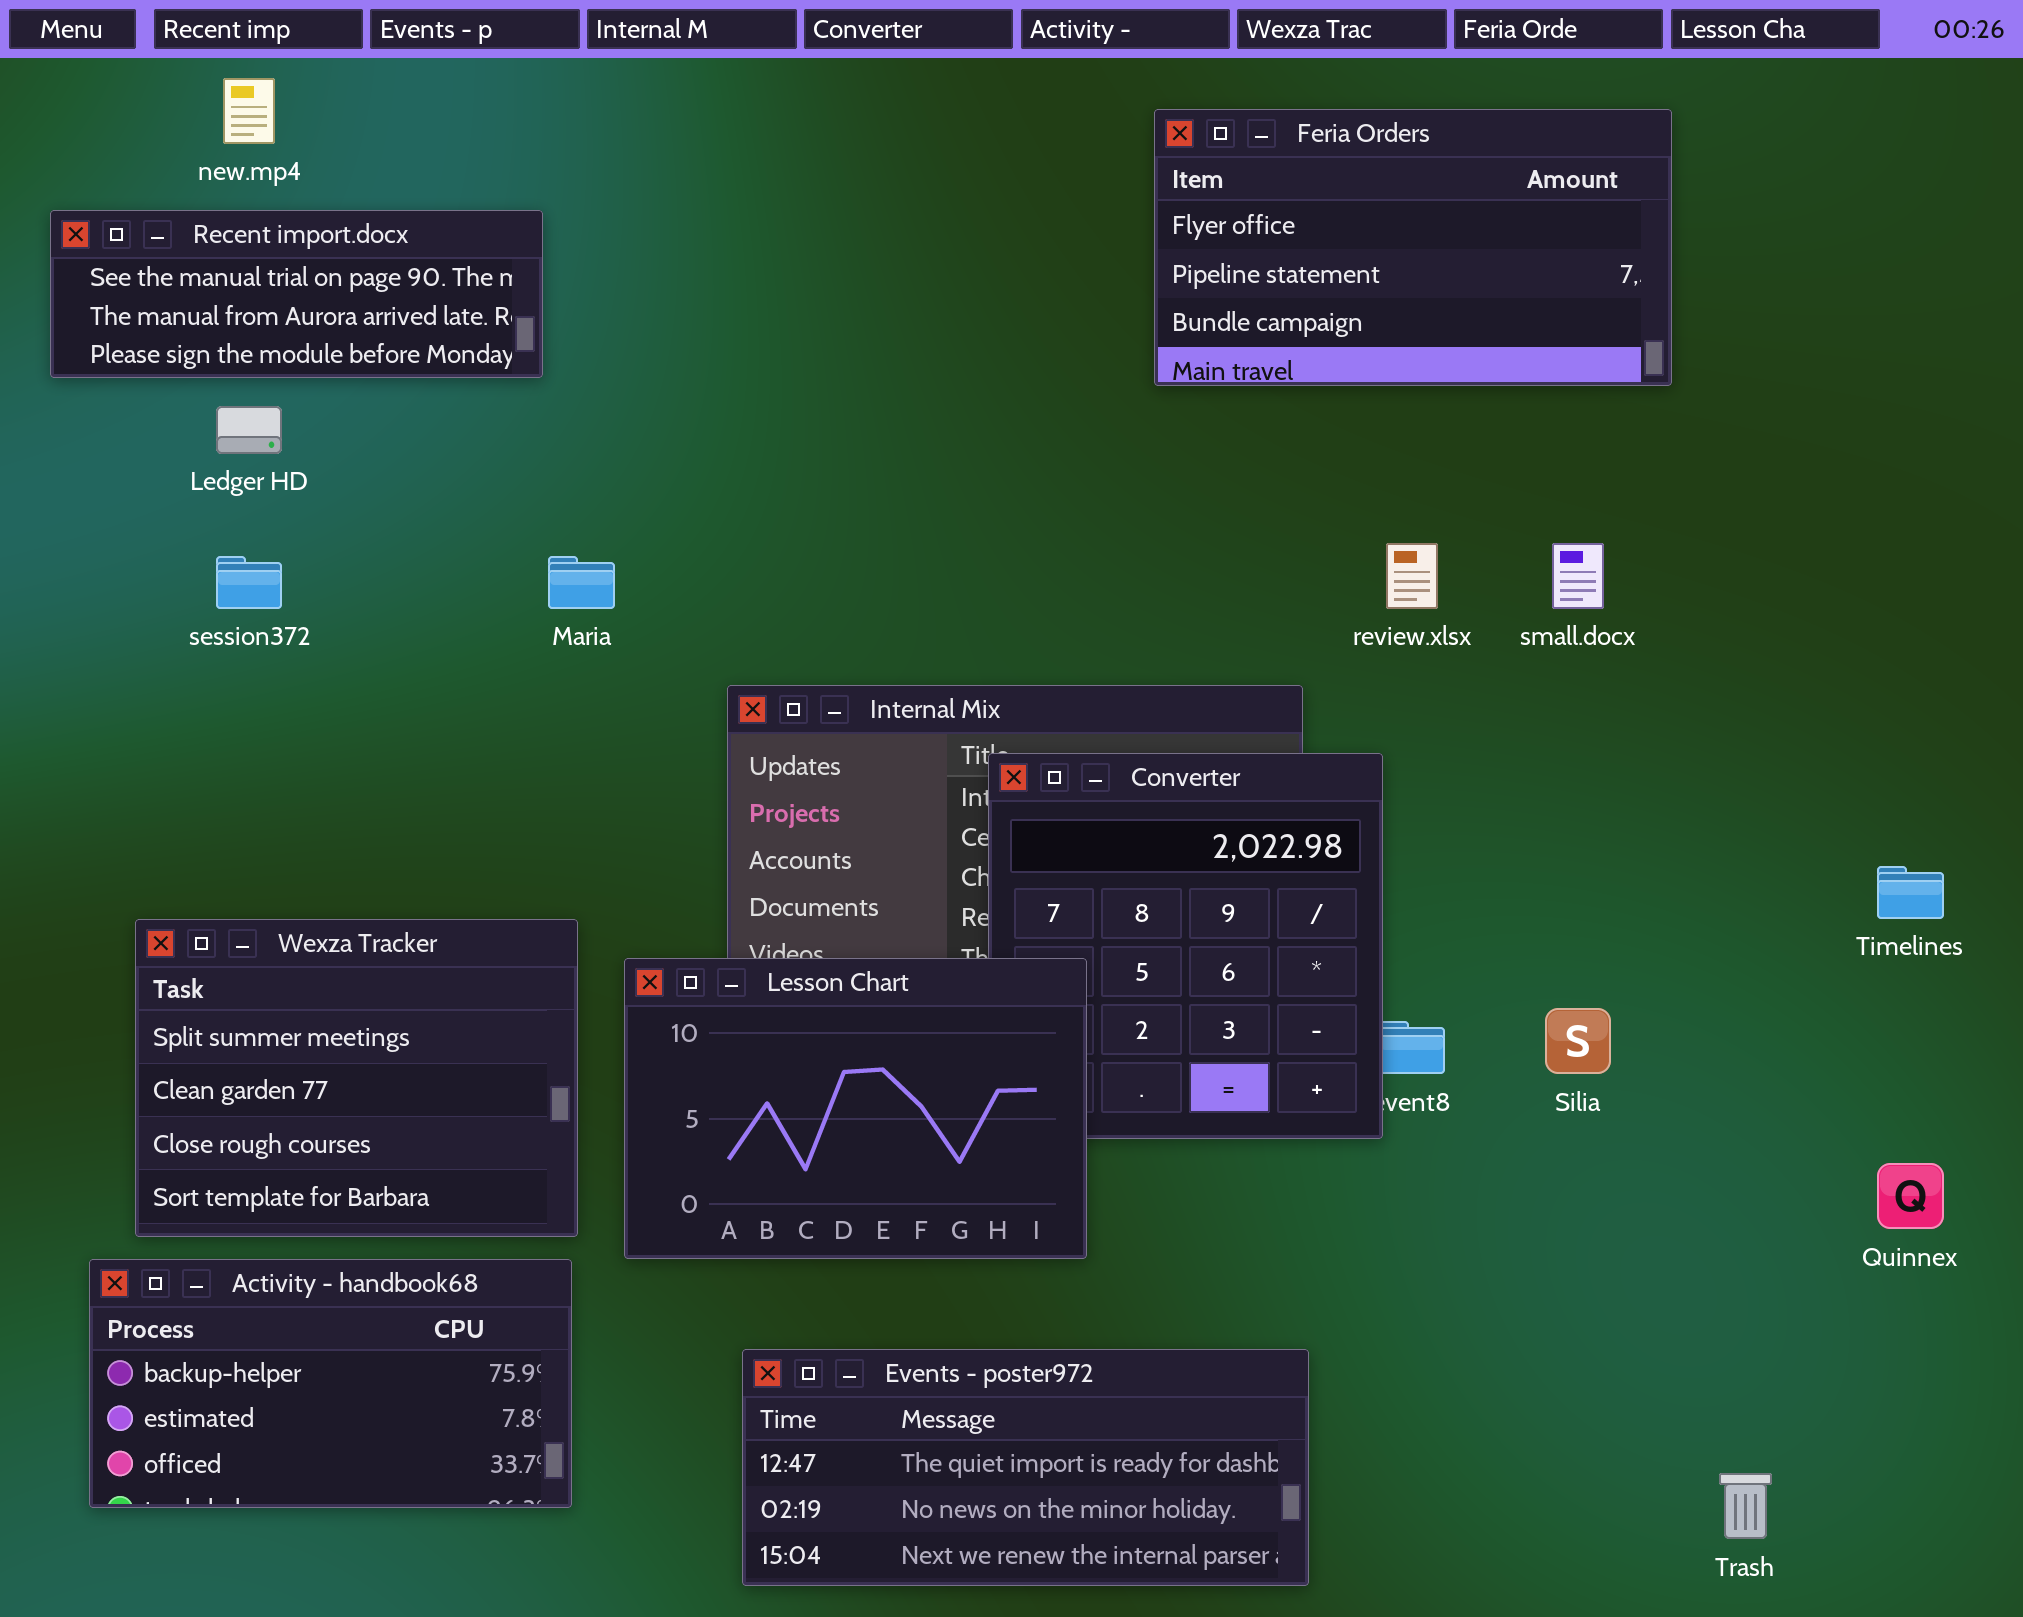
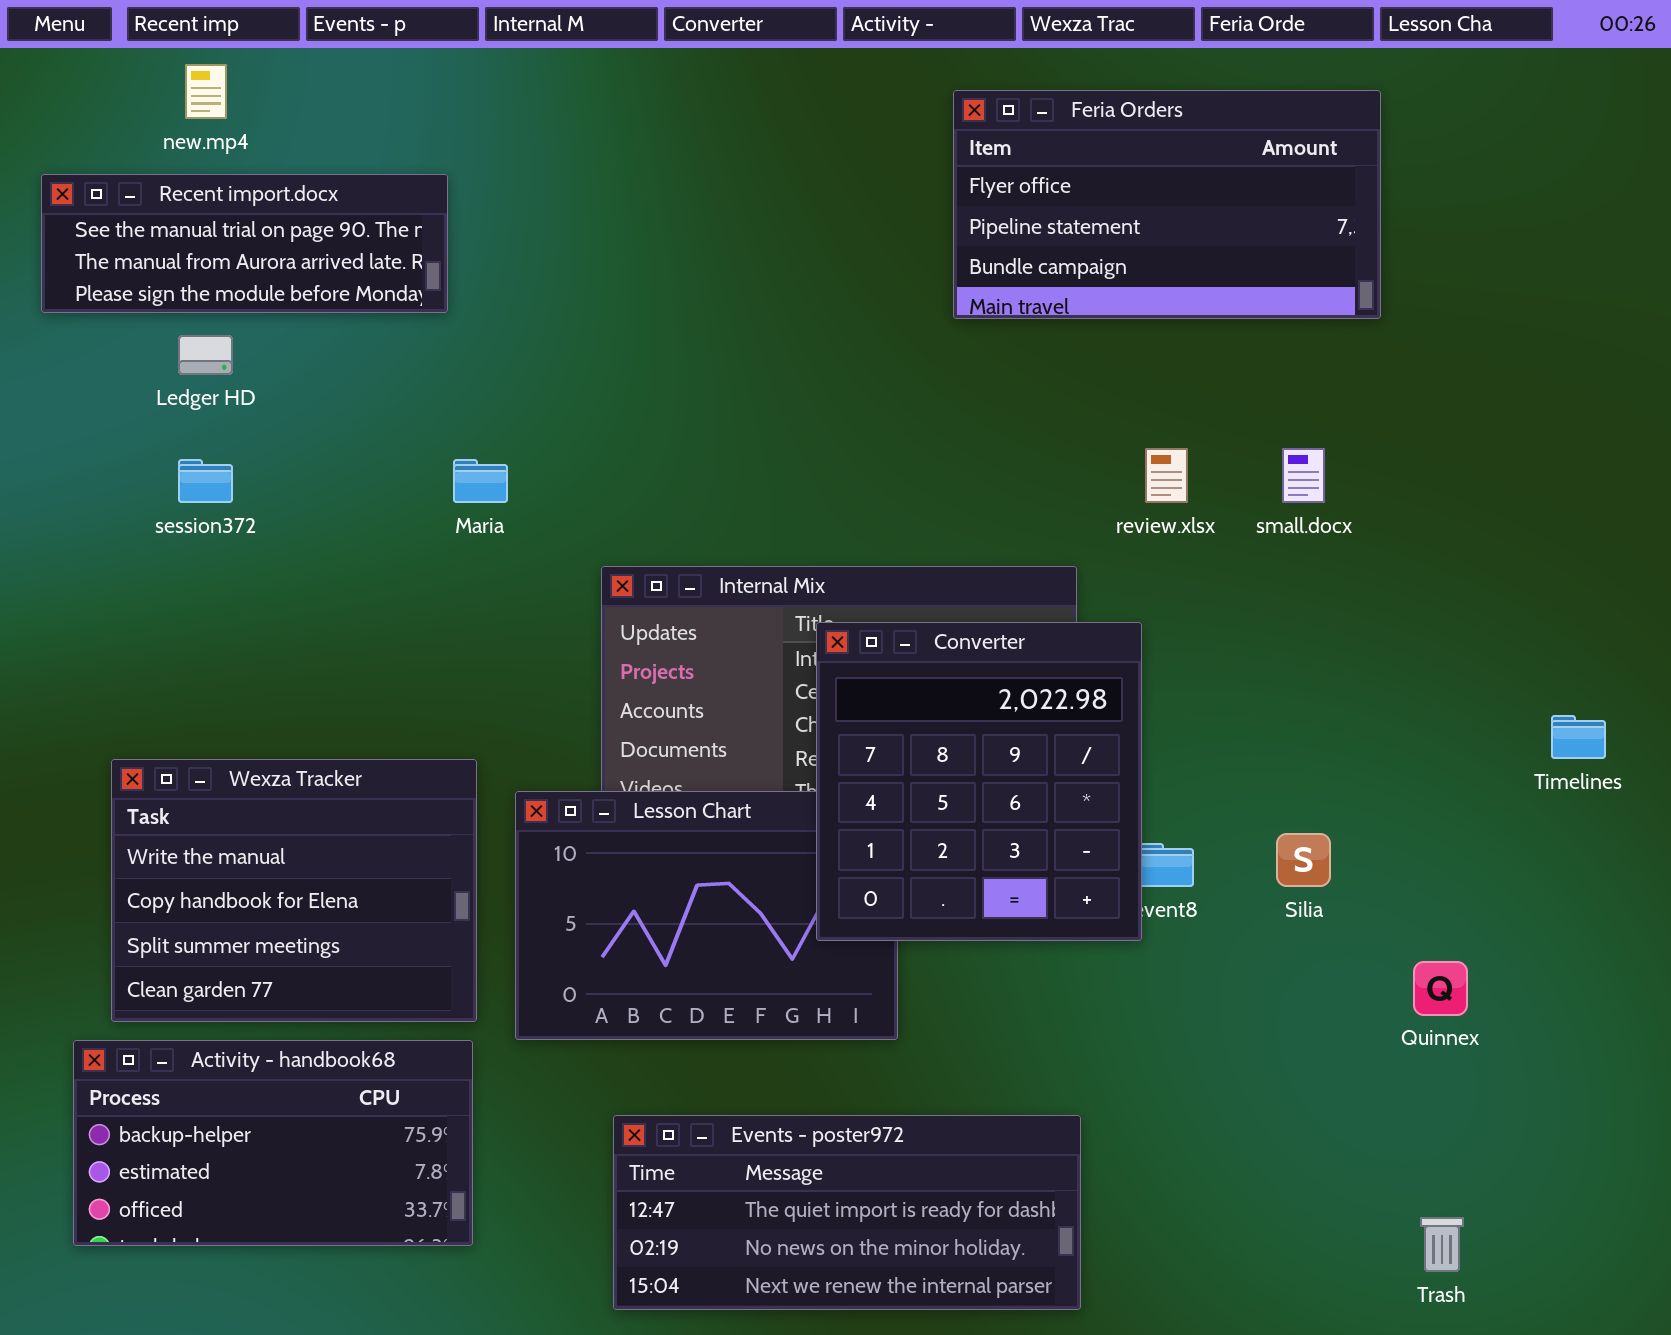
Converter: [988,753,1383,1139] -> [816,622,1142,941], raised
Wexza Tracker: [135,919,578,1237] -> [111,759,477,1022], scrolled up 2 rows
Quinnex: [1877,1163,1944,1229] -> [1413,961,1468,1016], moved

